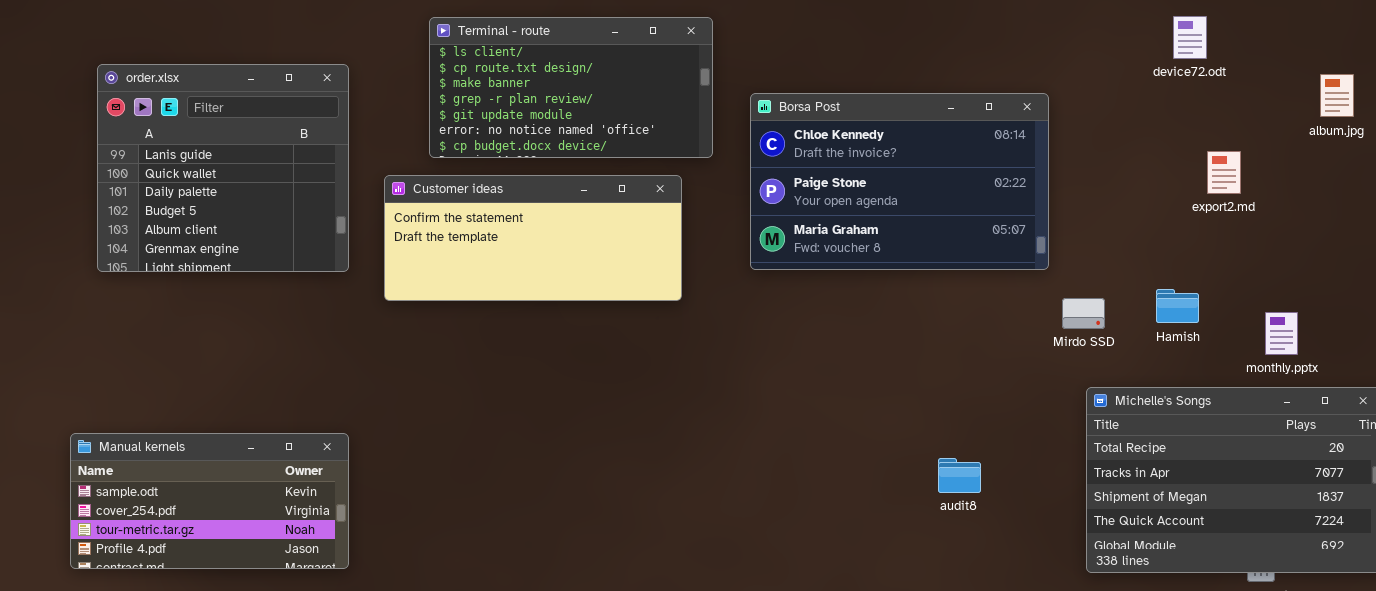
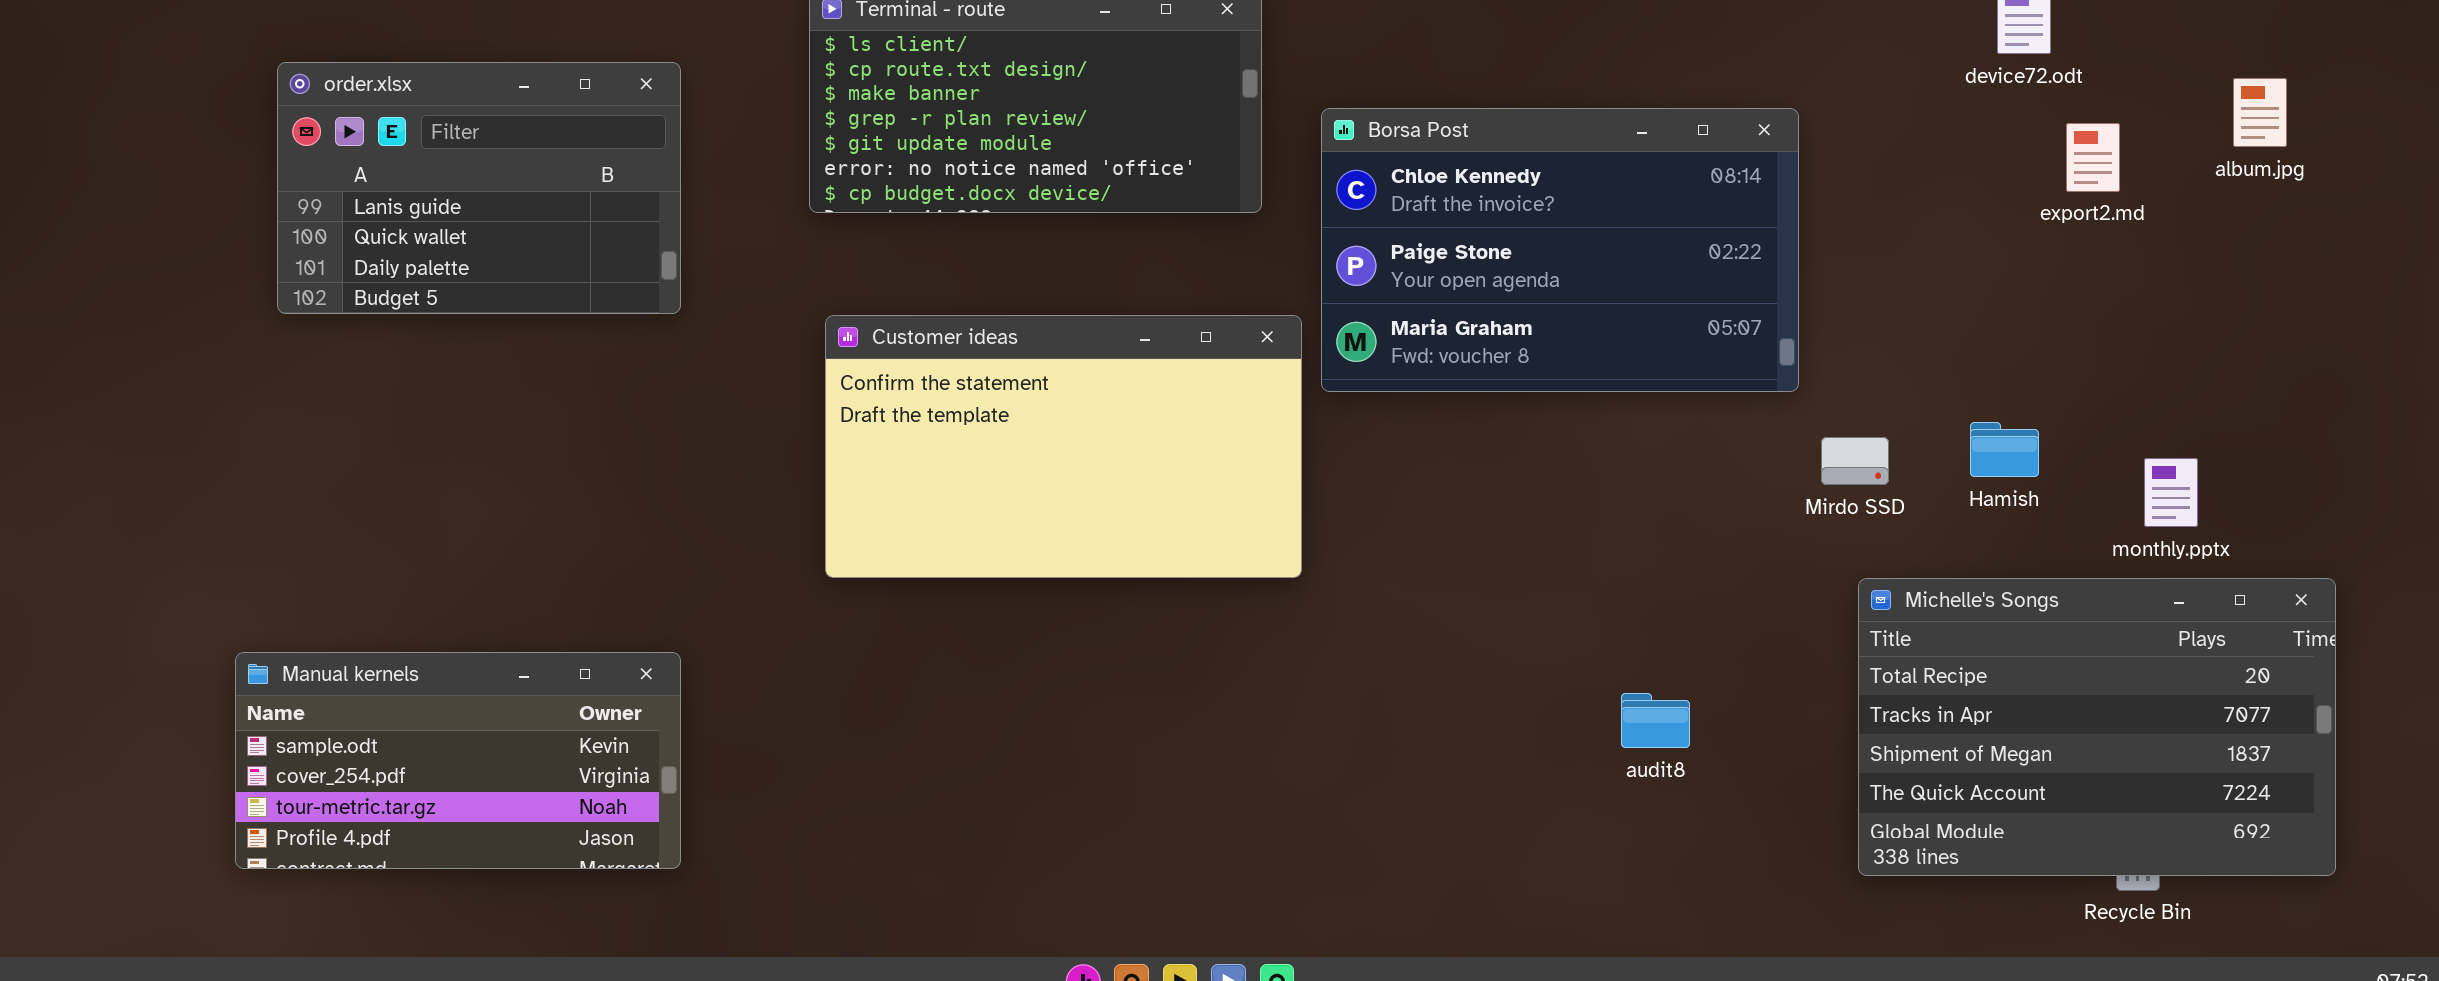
order.xlsx: [97,64,349,272] -> [277,62,681,314], resized
export2.md: [1207,151,1241,194] -> [2066,123,2120,192], moved
Customer ideas: [384,175,682,301] -> [825,315,1302,578], moved, resized

